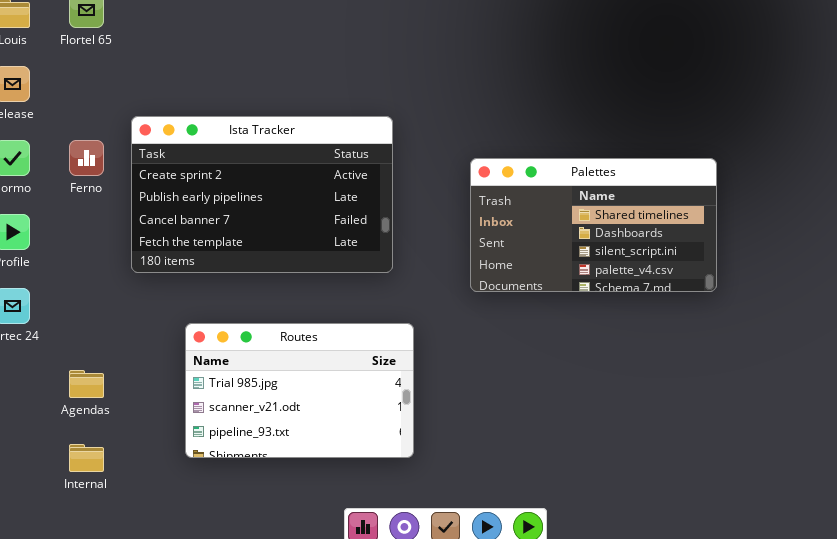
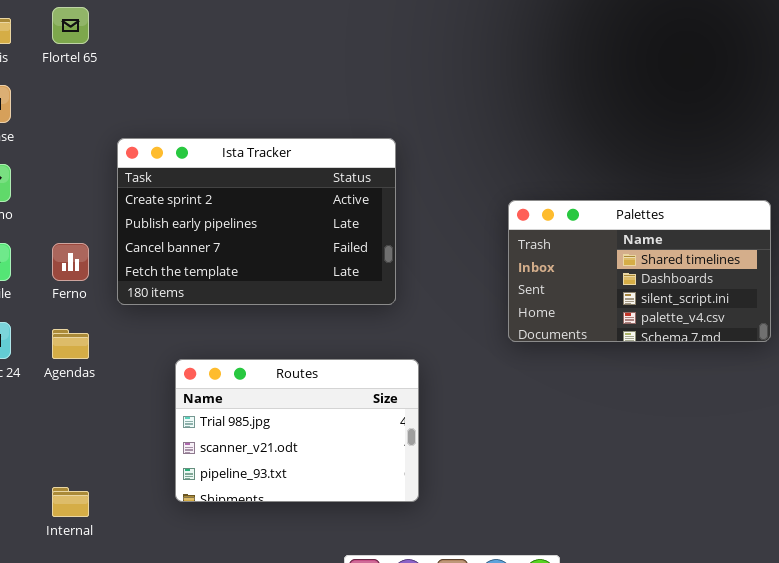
Ferno: [69,140,104,176] -> [52,243,89,281], moved
Palettes: [470,158,717,292] -> [508,200,771,342], moved
Agendas: [69,370,104,398] -> [52,329,89,359], moved

